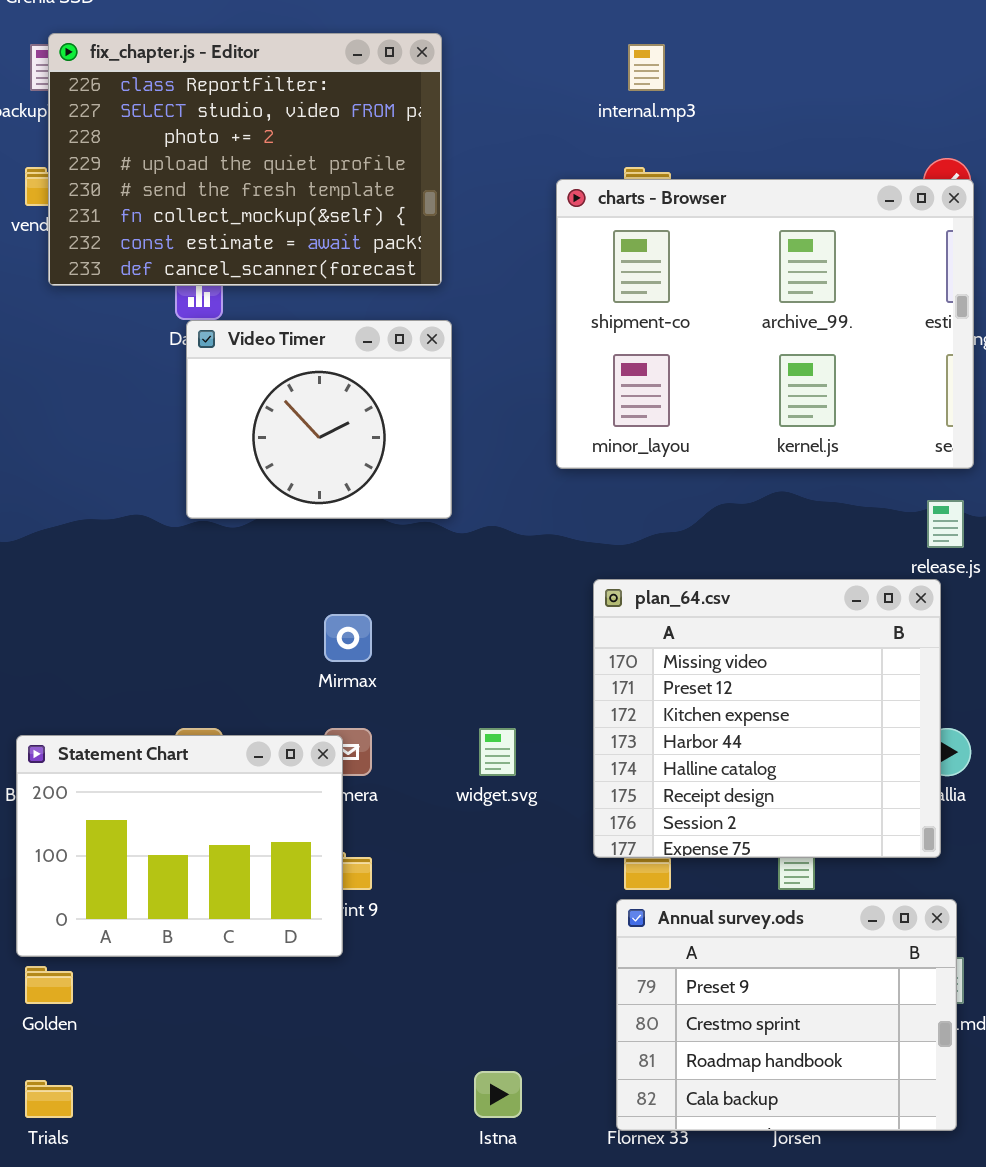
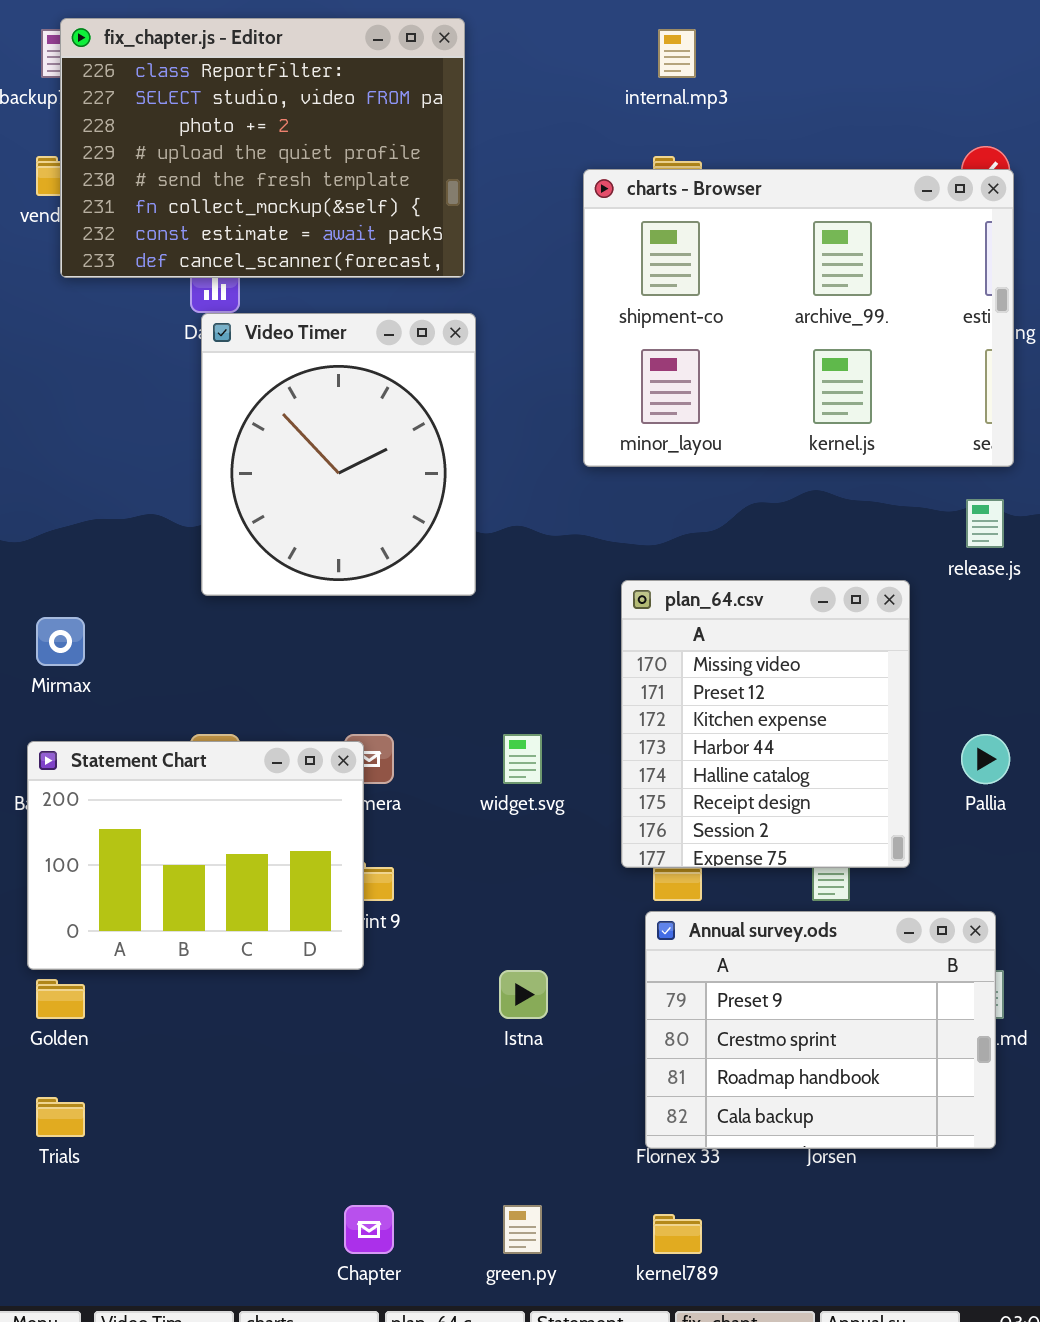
Video Timer: [186,320,452,519] -> [201,313,476,596], resized
plan_64.csv: [593,579,941,858] -> [621,580,910,868], resized
Mirmax: [324,614,372,662] -> [36,617,85,666], moved
Istna: [474,1071,522,1118] -> [499,970,548,1019], moved

